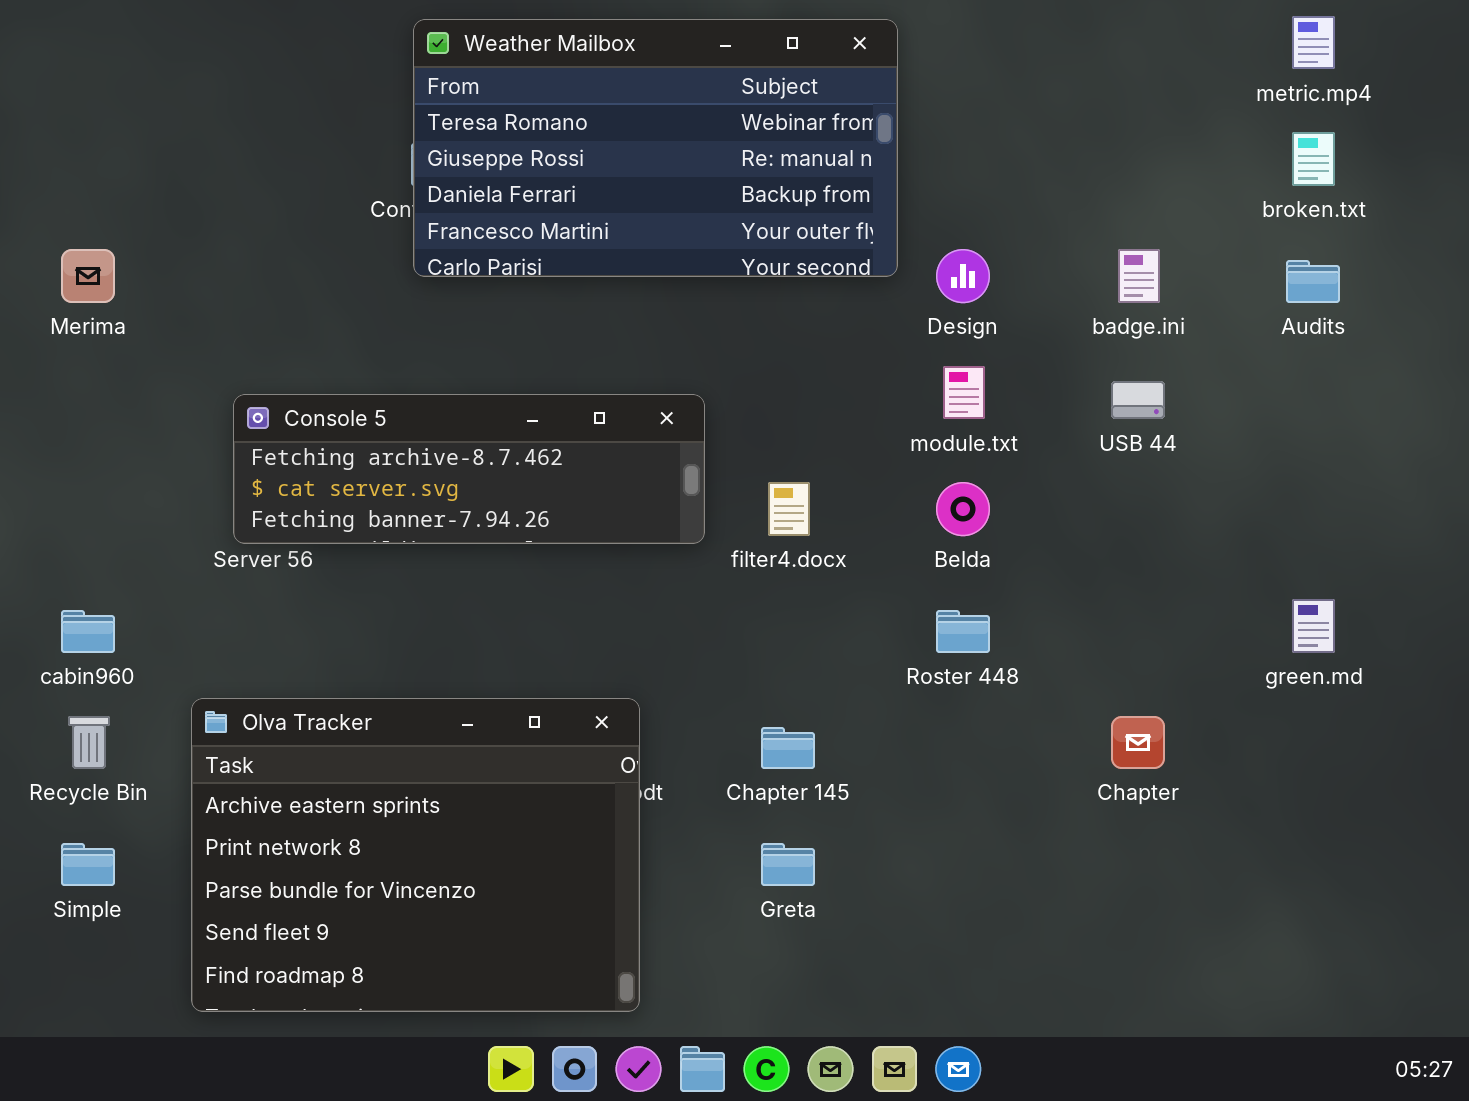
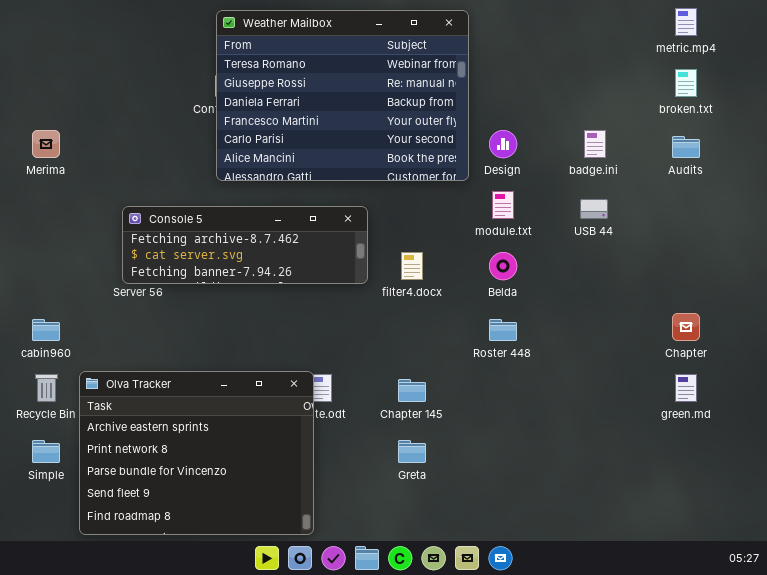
Weather Mailbox: [413,19,898,277] -> [216,10,469,181], resized
green.md: [1292,599,1335,653] -> [675,374,697,402], moved
Olva Tracker: [191,698,640,1012] -> [79,371,314,535], moved
Chapter: [1111,716,1165,769] -> [672,313,700,341], moved

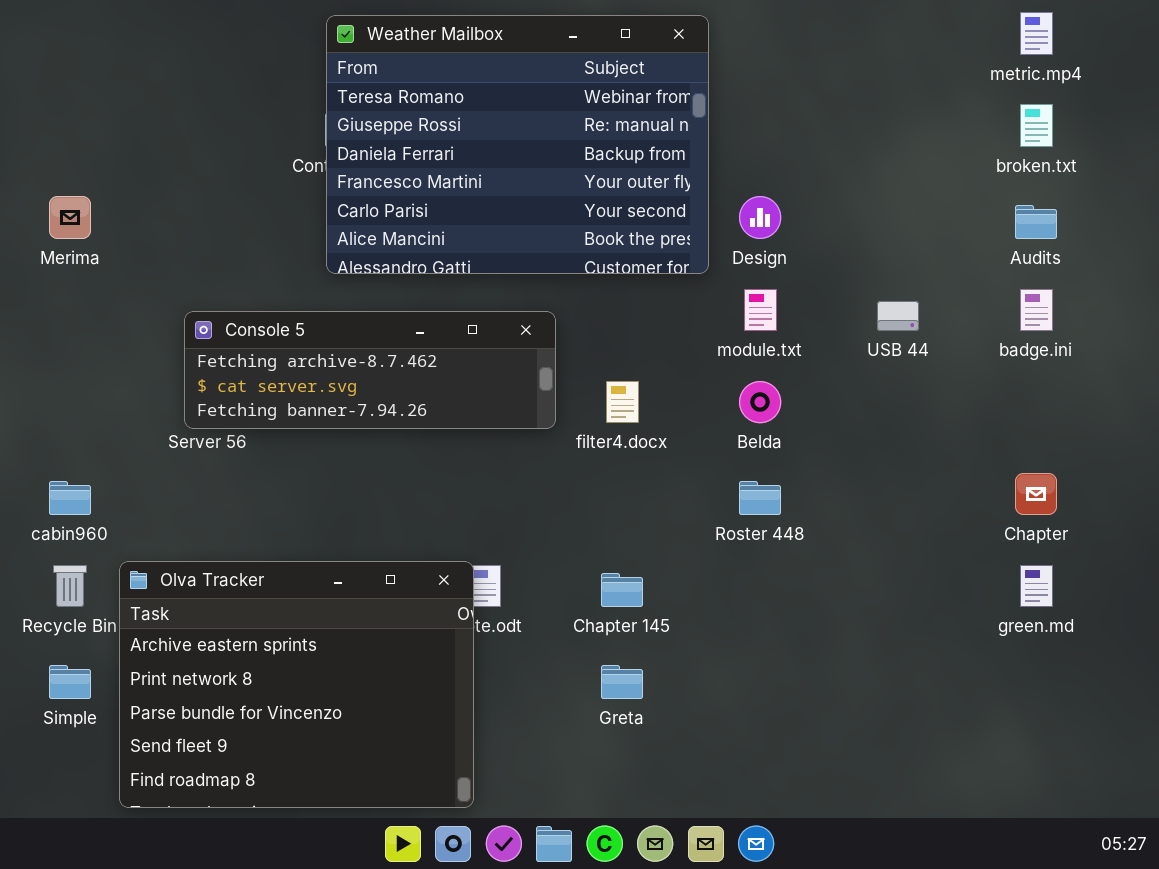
badge.ini: [584,130,606,158] -> [1020,289,1053,331], moved

